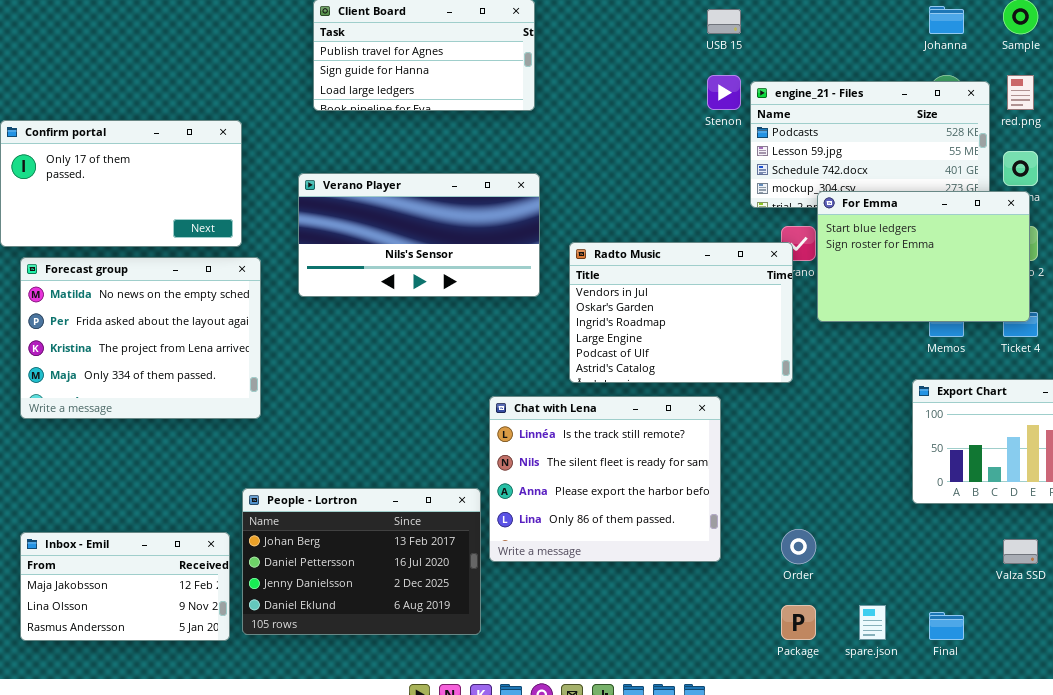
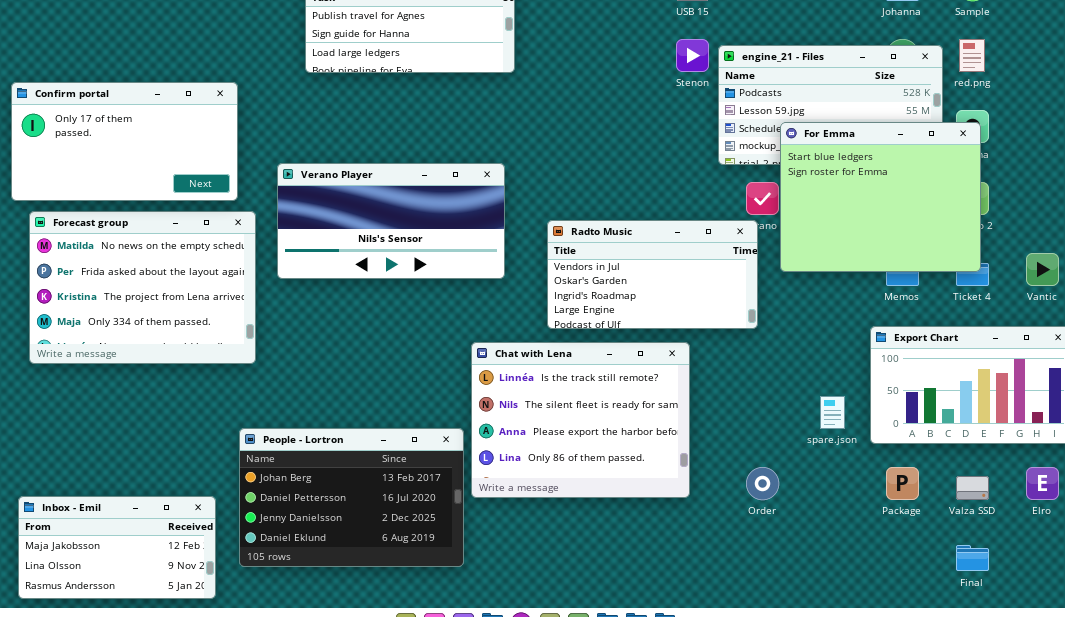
Verano Player: [298,173,540,297] -> [277,163,505,279], moved
For Emma: [817,191,1030,322] -> [780,122,981,272], resized
Radto Music: [569,242,793,383] -> [547,220,758,329], resized
Inbox - Emil: [20,532,230,641] -> [18,496,216,599], moved
Package: [781,605,816,640] -> [886,467,919,500], moved
spare.json: [859,605,886,640] -> [820,396,845,429], moved
Final: [929,612,964,640] -> [956,545,989,571], moved

